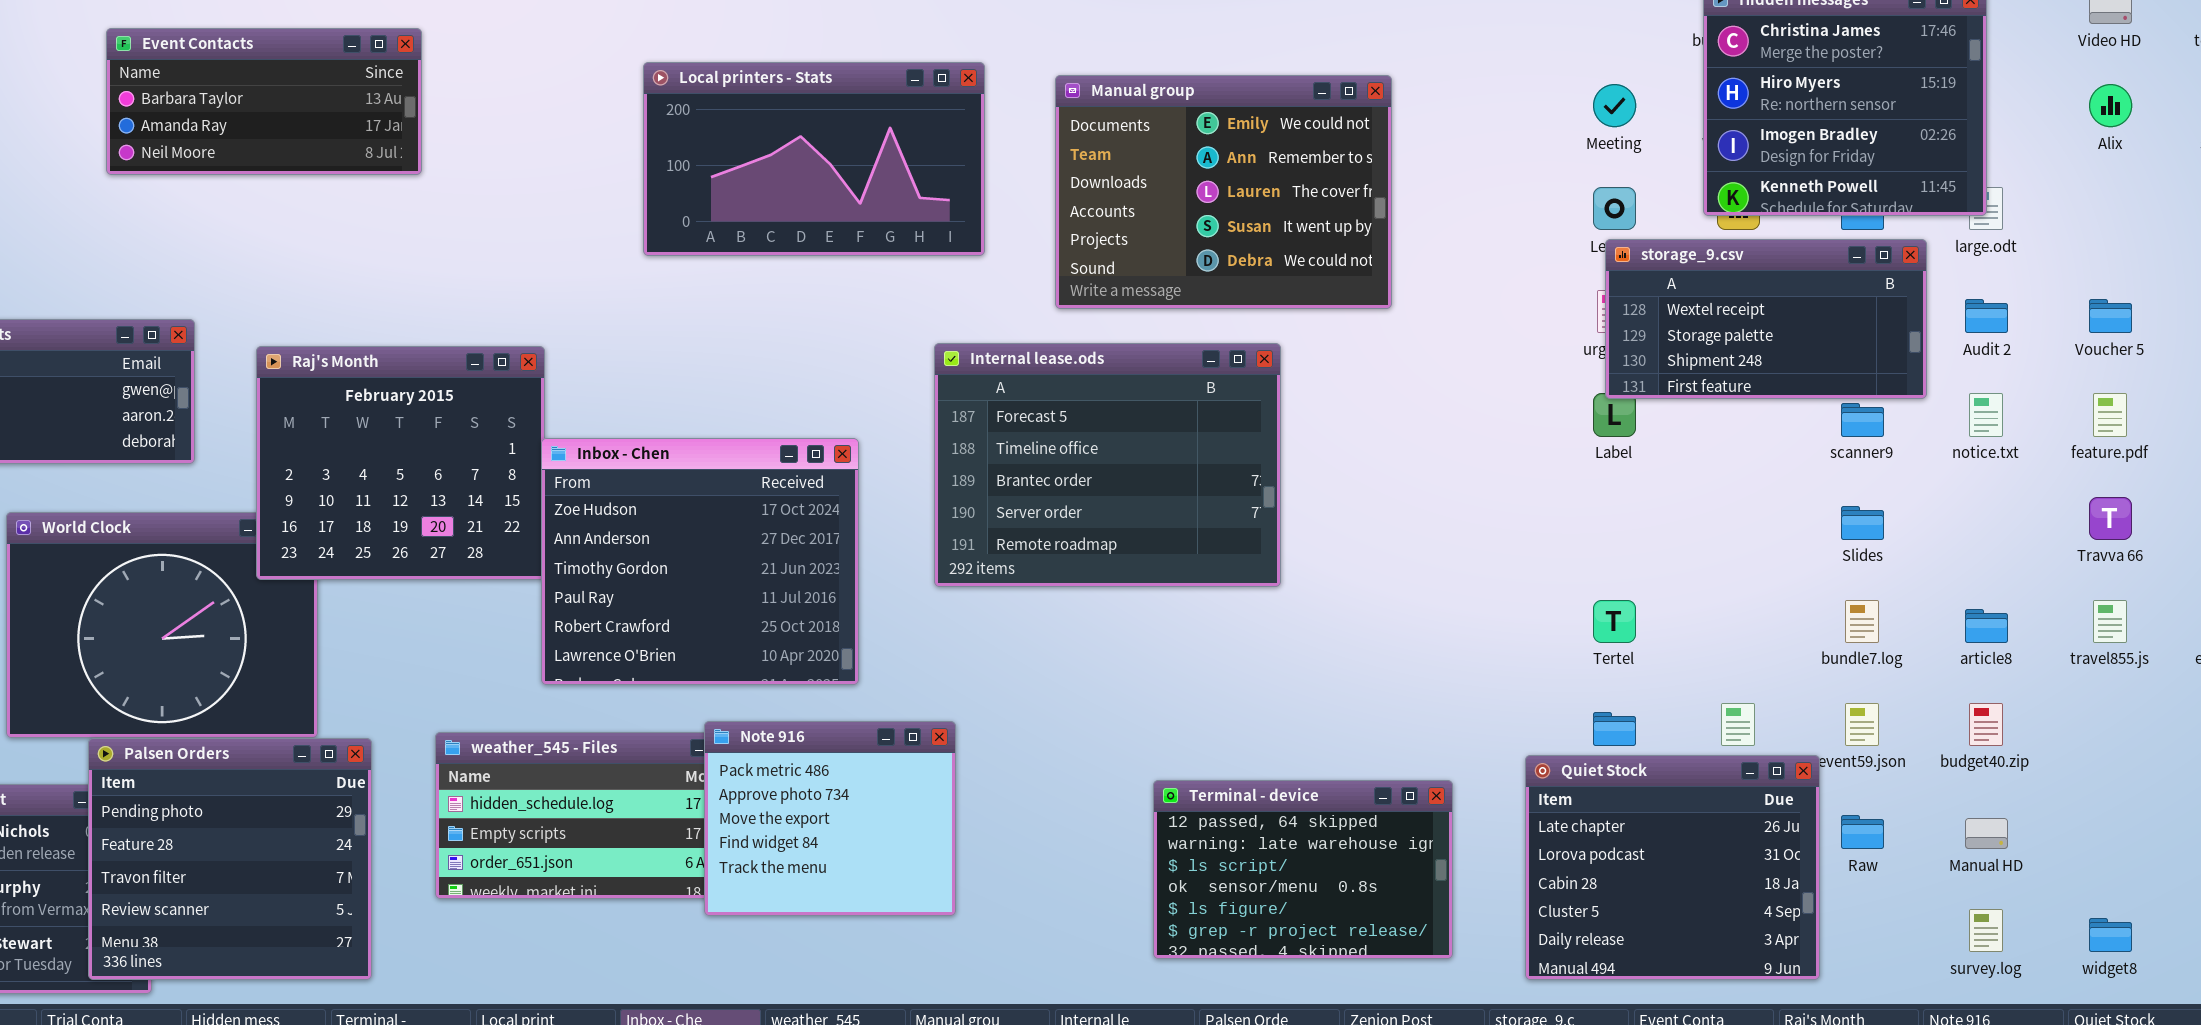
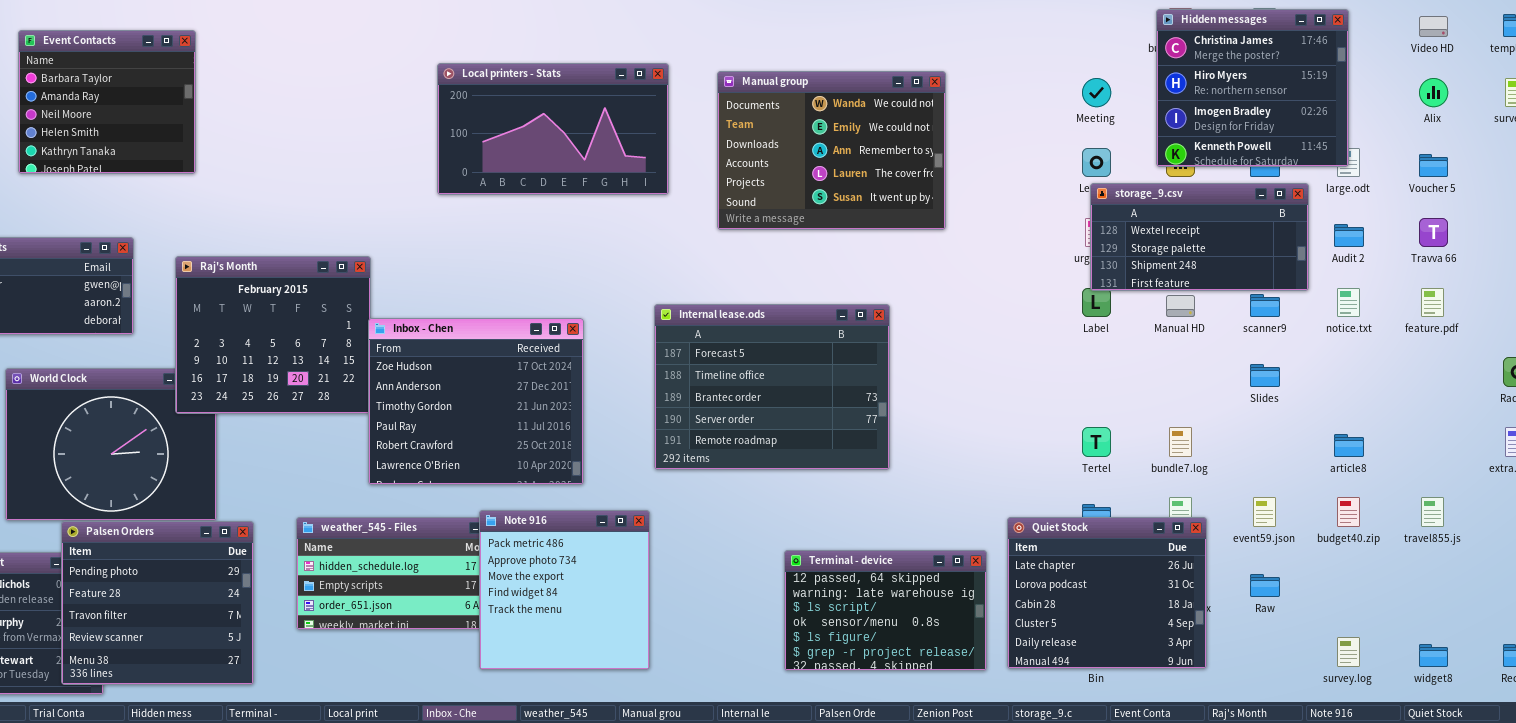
Event Contacts: [106,28,422,175] -> [18,30,196,174], moved, resized
Manual group: [1055,75,1392,309] -> [717,71,946,230], scrolled up 1 row
Voucher 5: [2089,299,2132,333] -> [1419,154,1448,177], moved
Internal lease.ods: [934,343,1281,587] -> [654,304,890,470], moved
Travva 66: [2089,497,2132,540] -> [1419,218,1448,247], moved
bundle7.log: [1845,600,1879,643] -> [1169,427,1192,457], moved
travel855.js: [2093,600,2127,643] -> [1421,497,1444,527], moved
Note 916: [704,721,956,916] -> [479,510,650,670], resized
Quiet Stock: [1525,755,1820,980] -> [1007,517,1207,669], moved
Manual HD: [1965,818,2008,849] -> [1166,295,1195,317], moved

